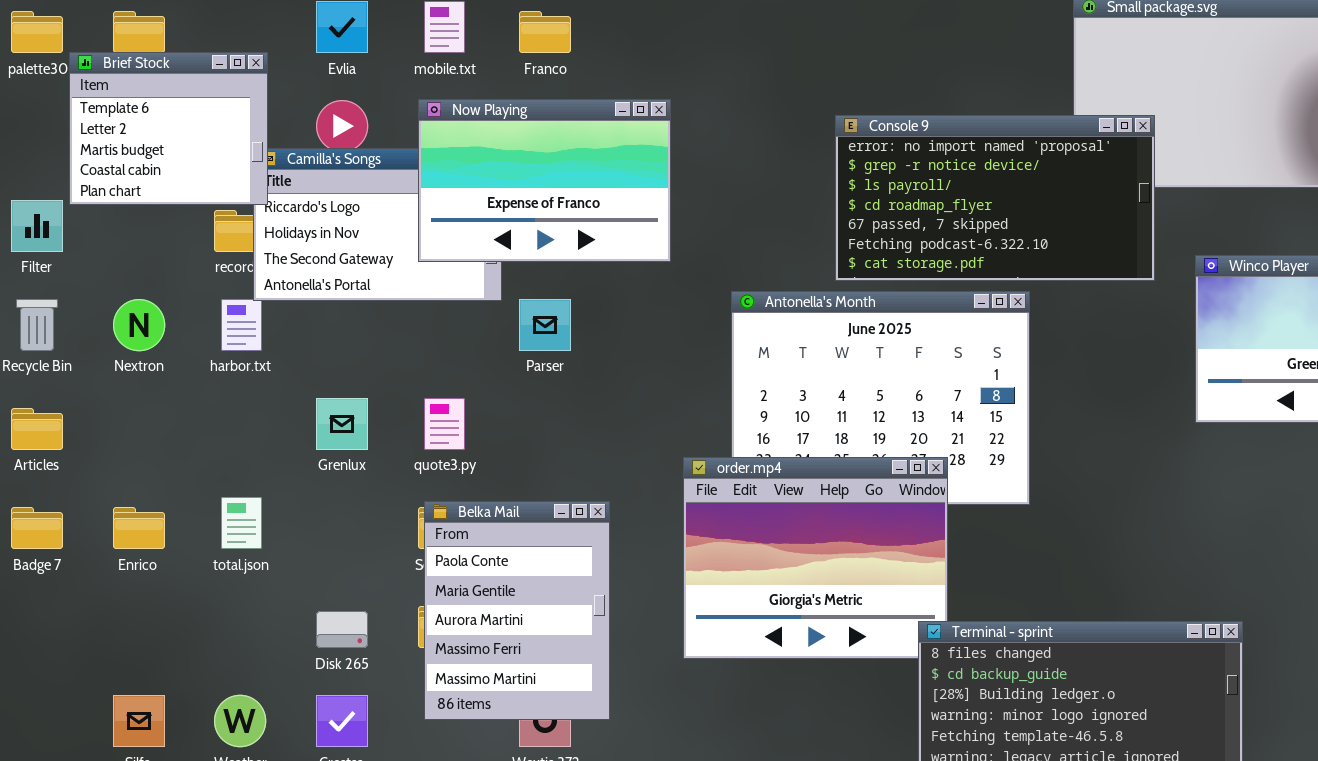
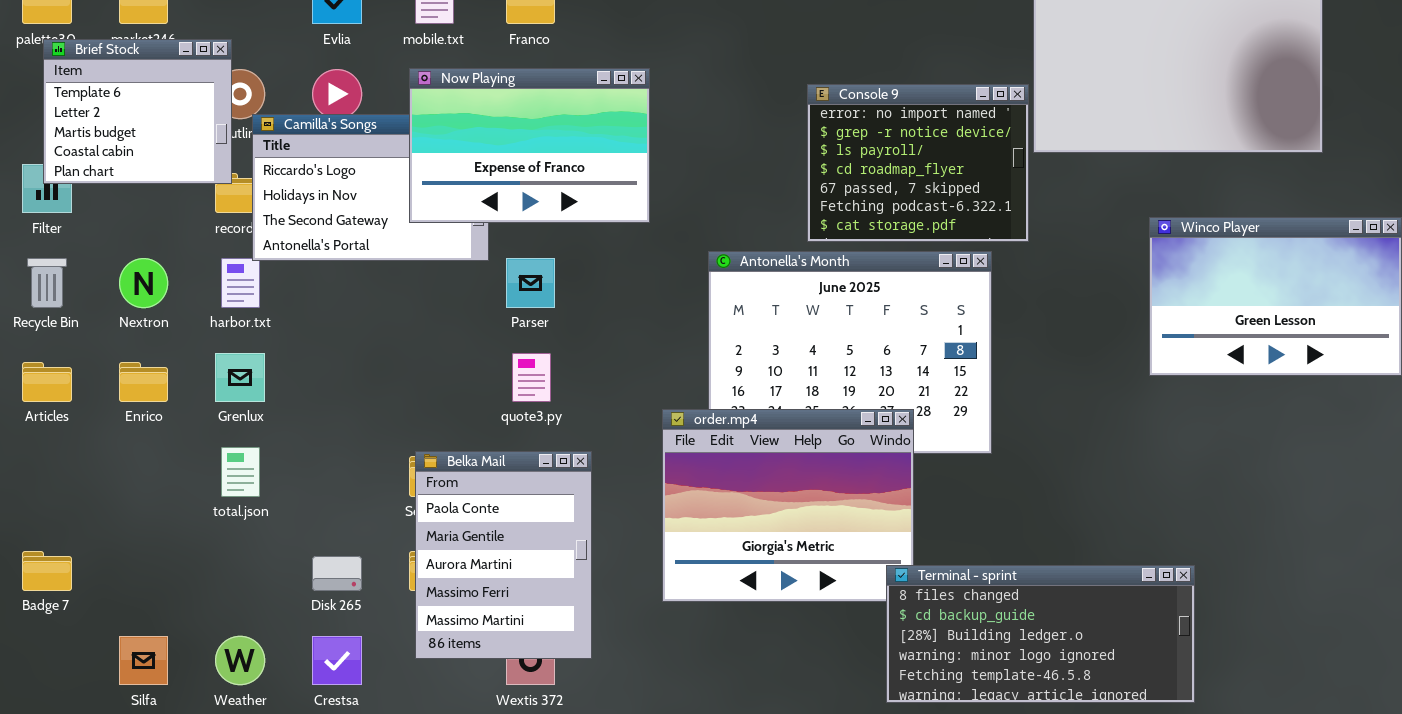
Brief Stock: [69,52,268,205] -> [43,39,232,184], moved
Console 9: [835,115,1155,281] -> [807,84,1029,242], resized
Grenlux: [316,398,368,450] -> [215,353,265,402], moved
quote3.py: [424,398,465,450] -> [512,353,551,402], moved
Badge 7: [11,507,63,549] -> [22,551,72,591], moved
Enrico: [113,507,165,549] -> [119,362,168,402], moved

